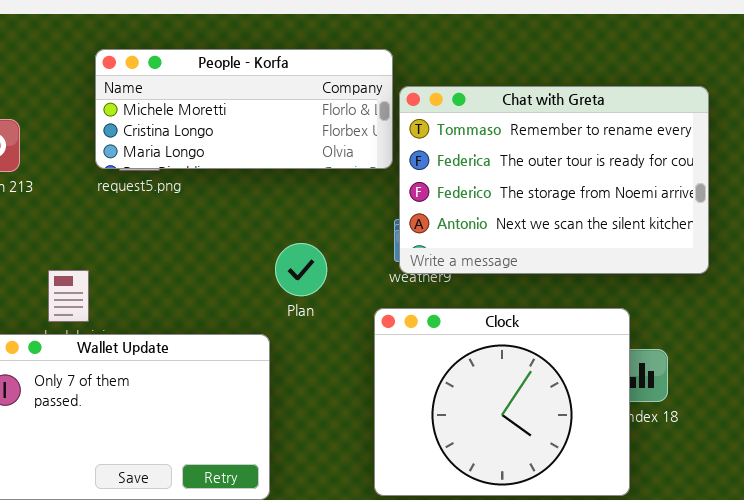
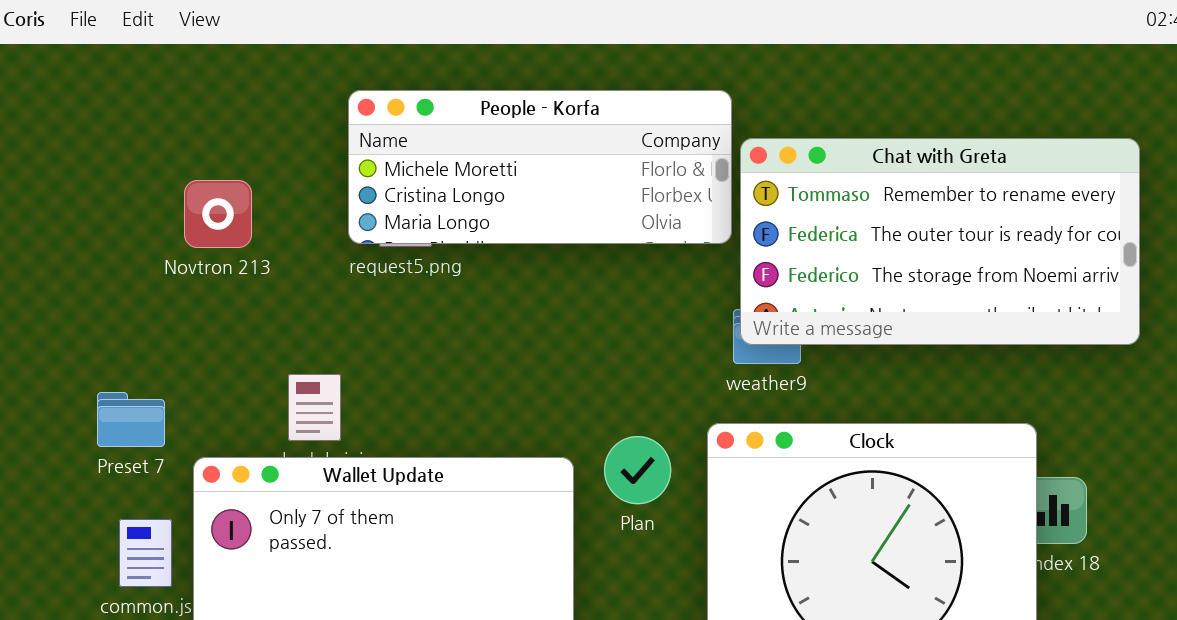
Chat with Greta: [399,86,709,274] -> [740,138,1140,345], resized
Plan: [275,243,327,296] -> [604,436,671,504], moved

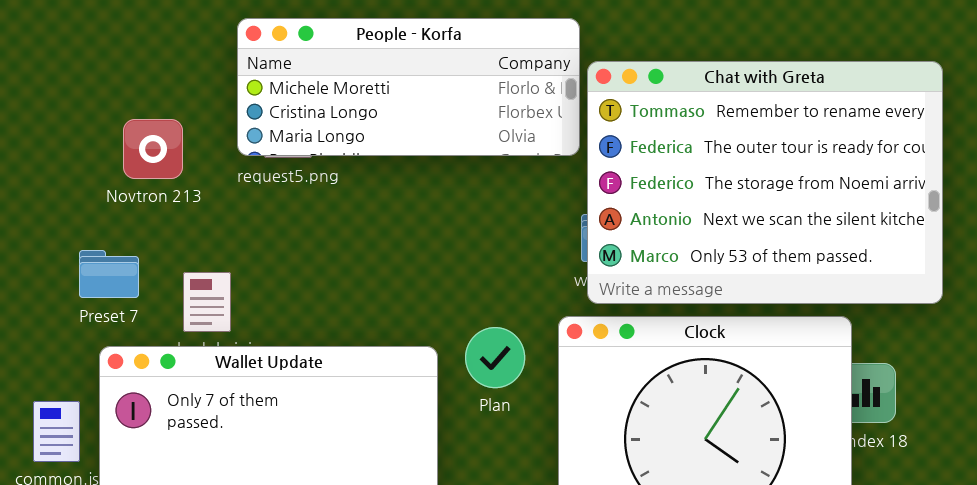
Chat with Greta: [740,138,1140,345] -> [587,61,943,304], resized
Novtron 213: [184,180,252,248] -> [123,119,183,179], moved
Preset 7: [97,392,165,447] -> [79,250,139,298], moved

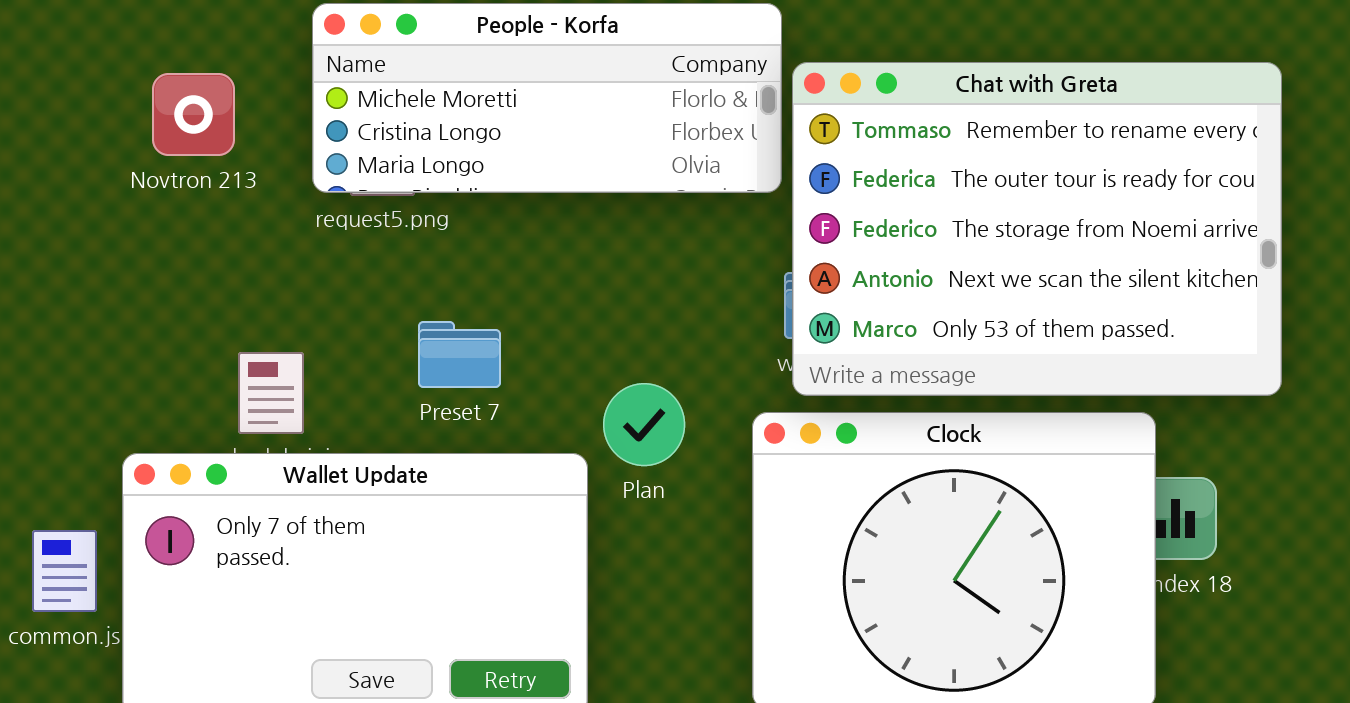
Novtron 213: [123,119,183,179] -> [152,73,235,156], moved
Preset 7: [79,250,139,298] -> [418,321,501,388], moved
Plan: [465,327,525,388] -> [603,383,685,466], moved

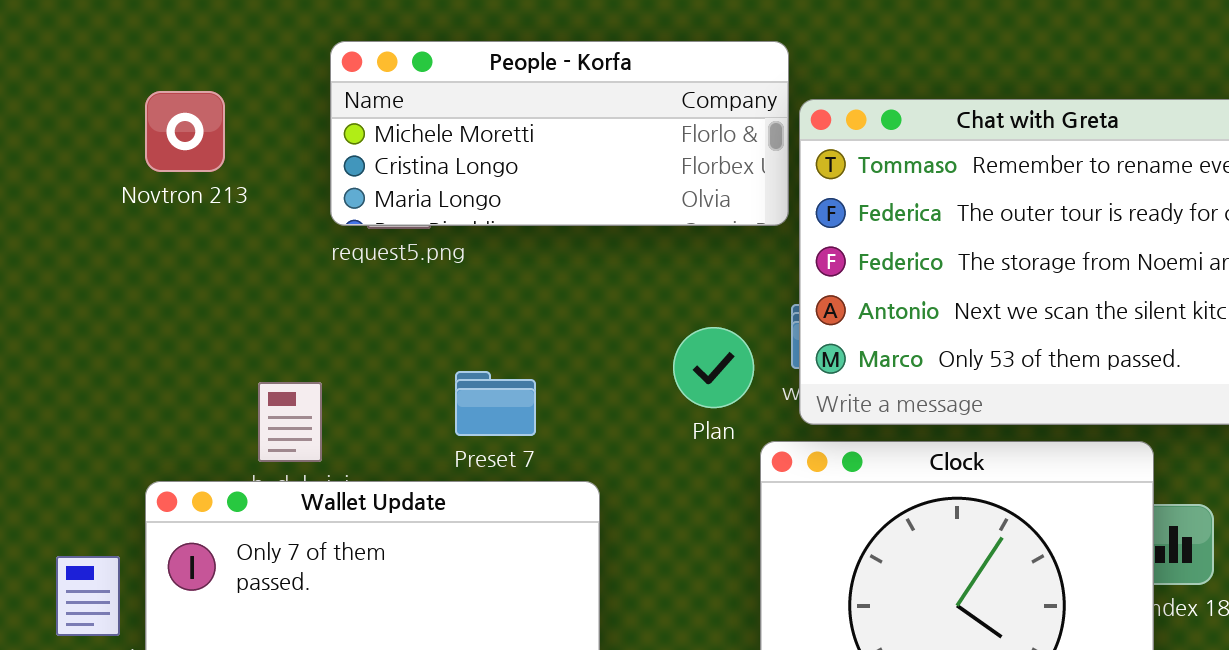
Novtron 213: [152,73,235,156] -> [145,91,225,172], moved
Preset 7: [418,321,501,388] -> [455,371,536,436], moved
Plan: [603,383,685,466] -> [673,327,754,408], moved

